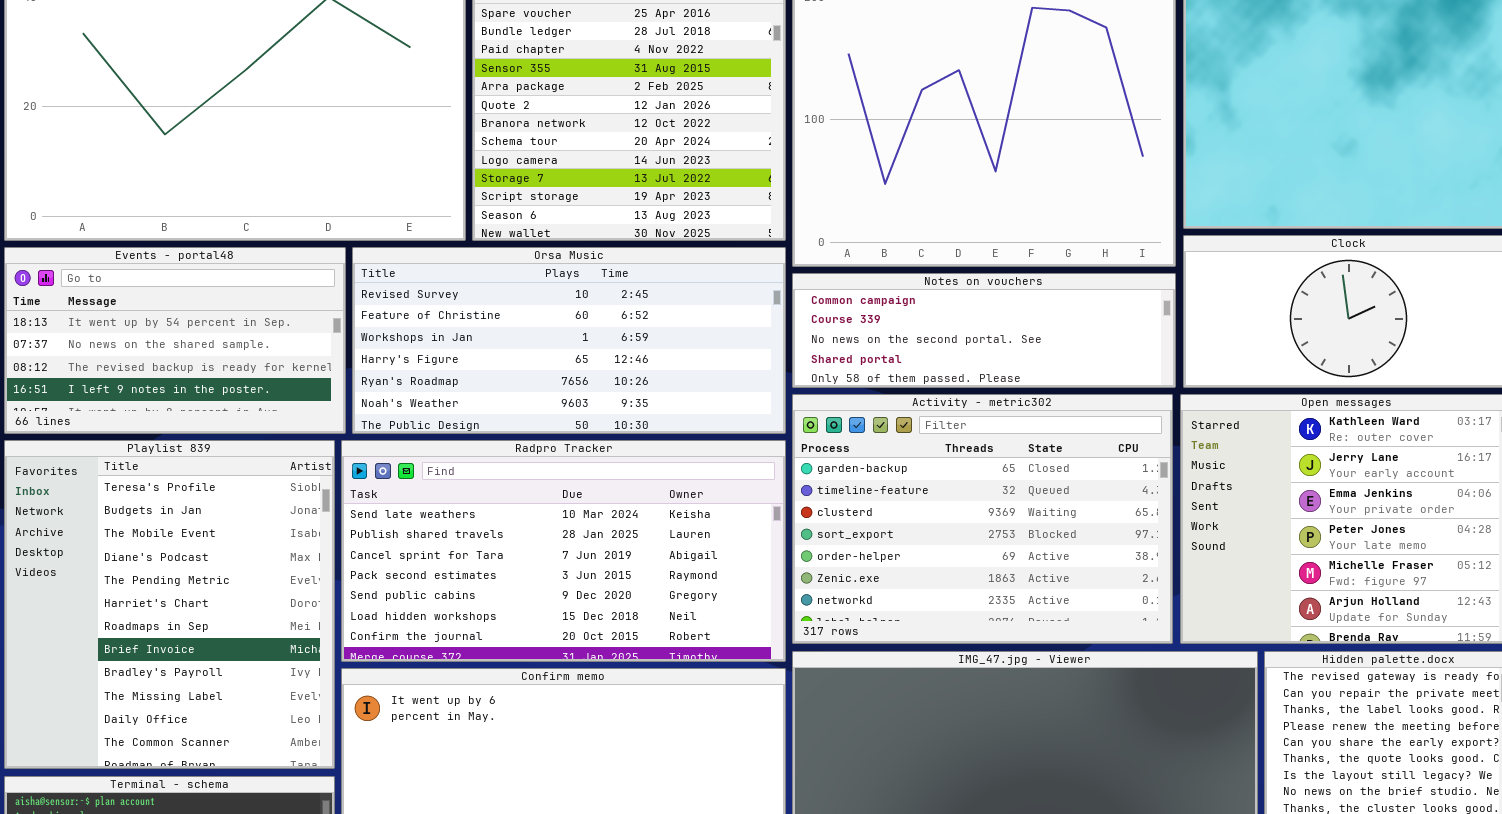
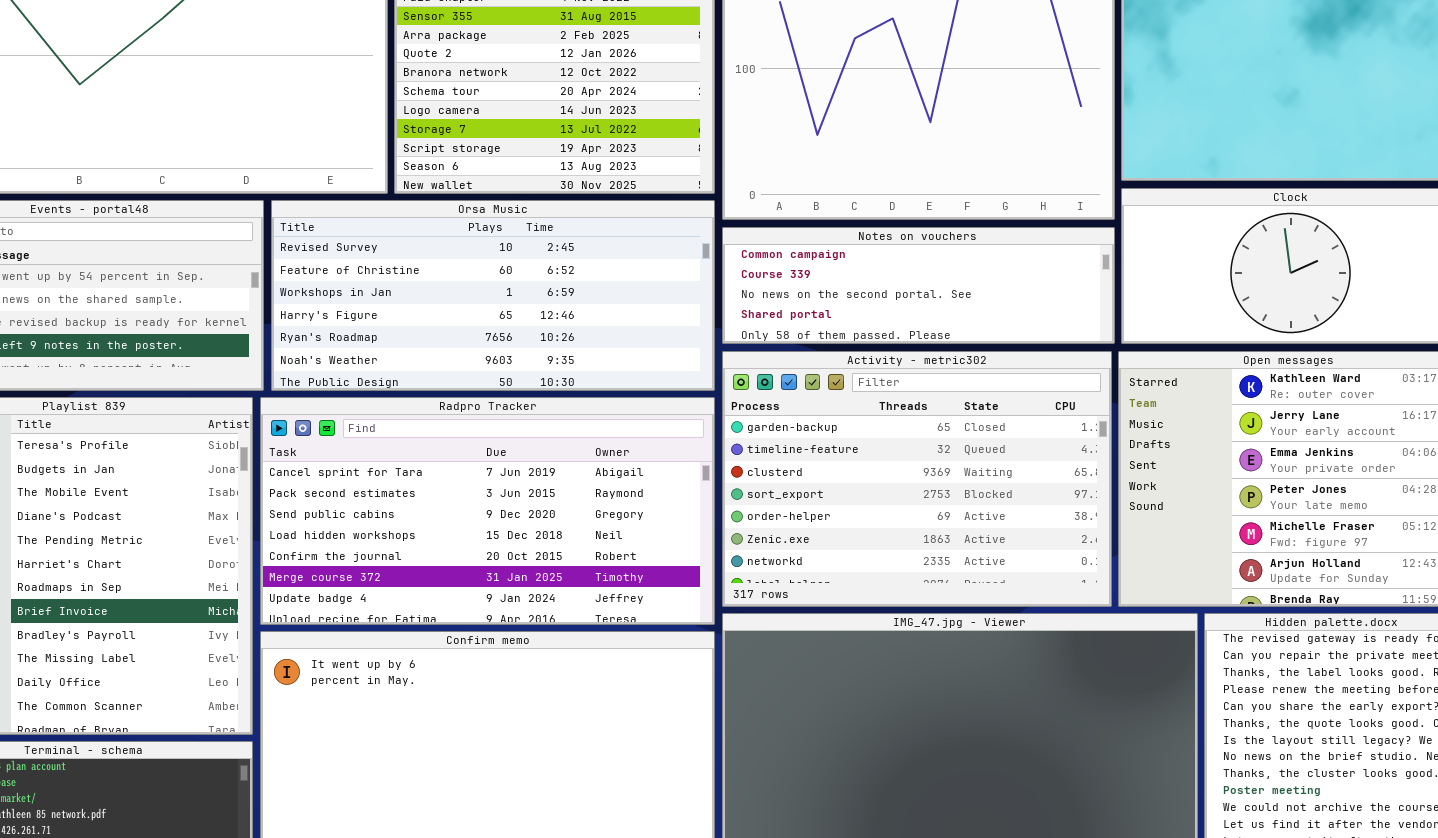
Radpro Tracker: [341,440,786,662] -> [260,397,715,625], scrolled down 2 rows

